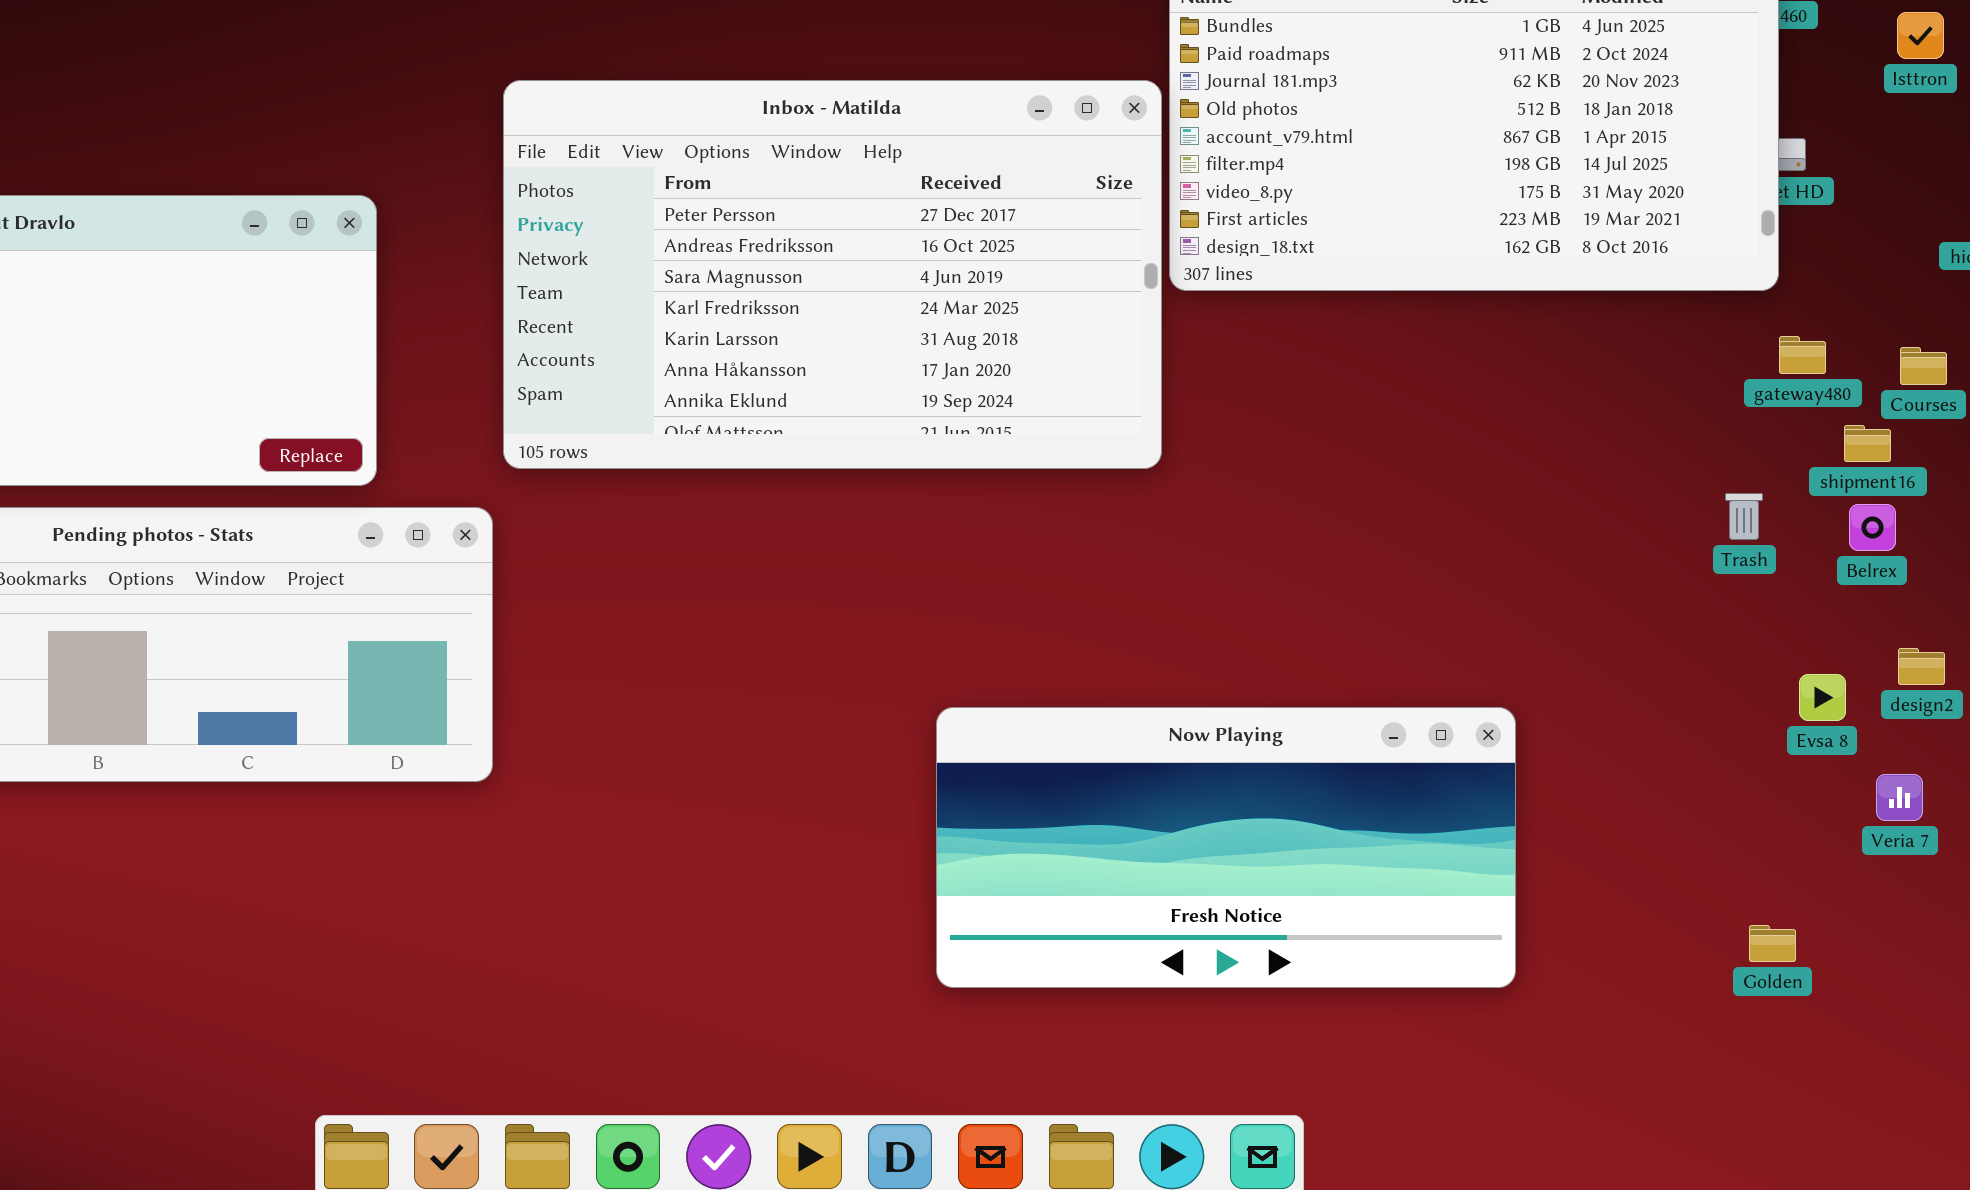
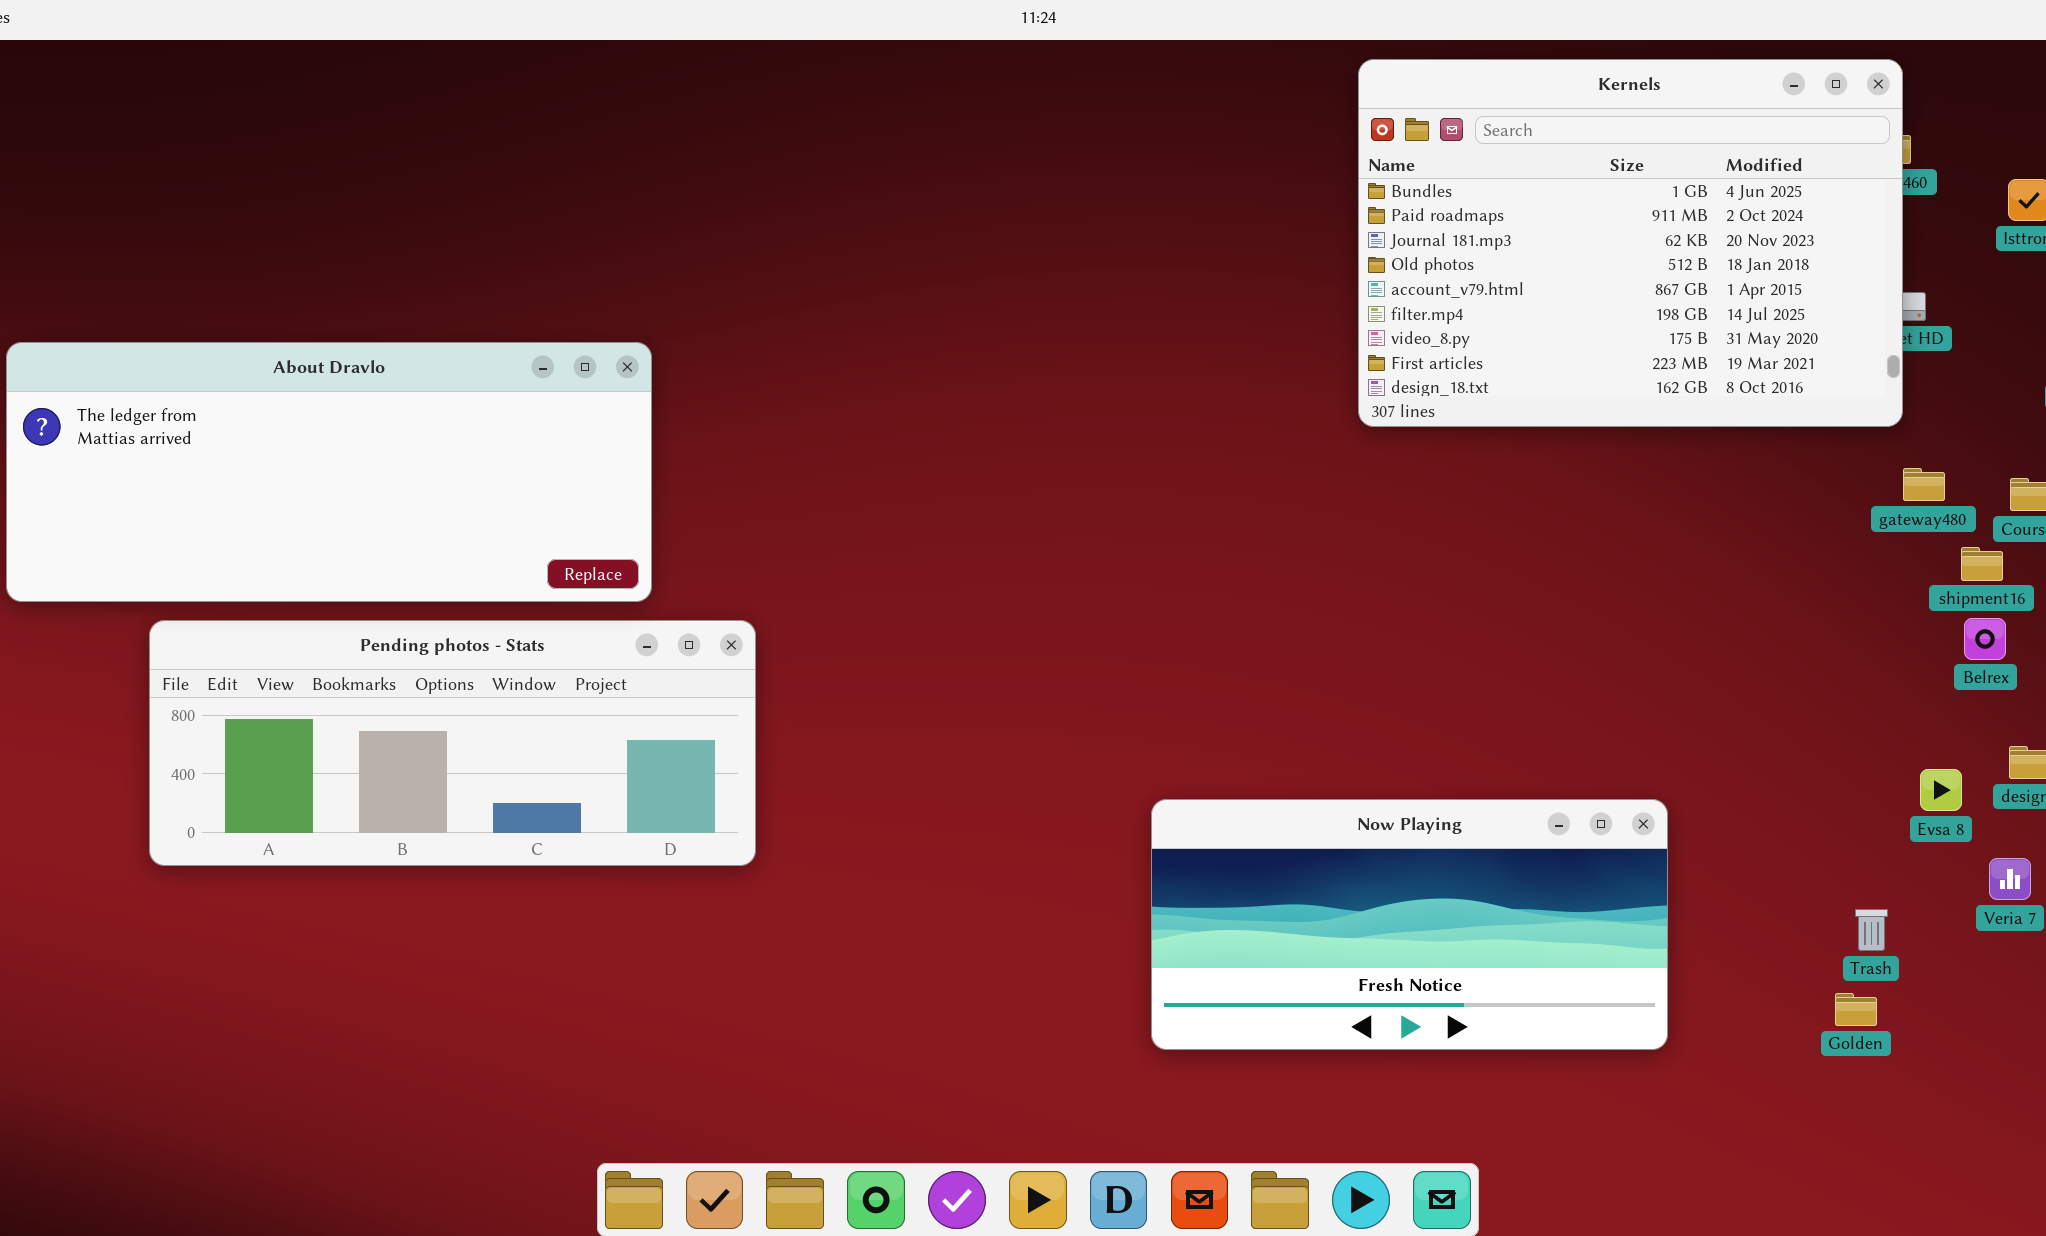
Inbox - Matilda: [503,80,1162,469] -> none, closed
Trash: [1725,493,1763,540] -> [1855,909,1888,951], moved
Golden: [1749,925,1796,962] -> [1835,993,1877,1026], moved

